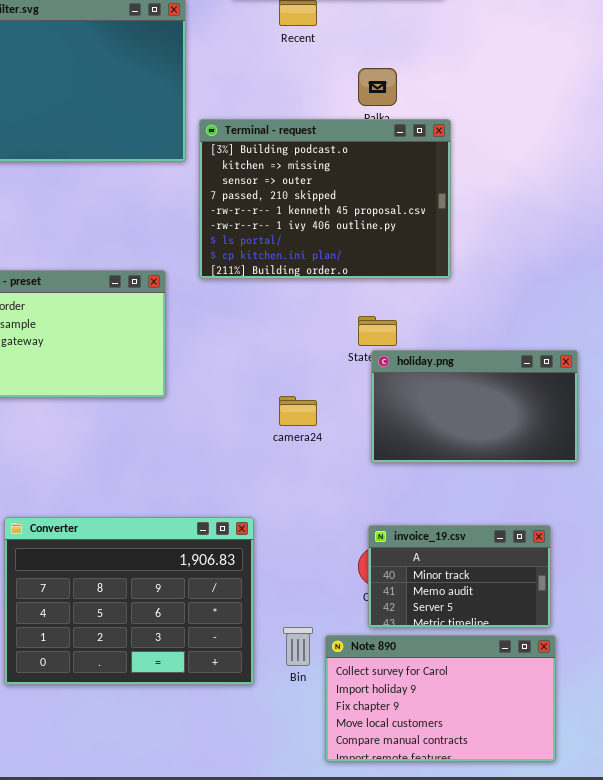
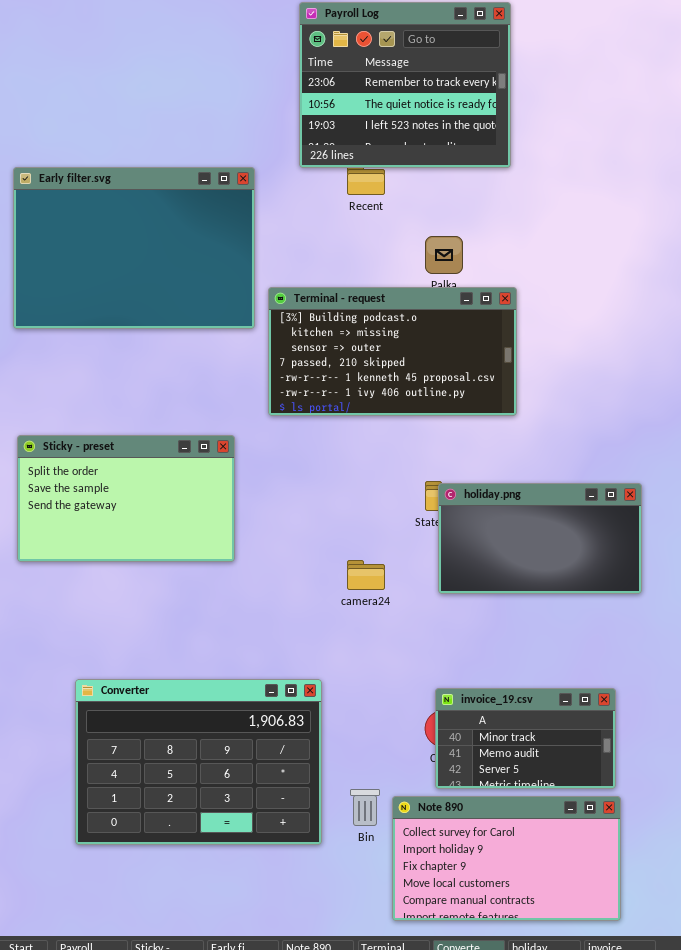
Terminal - request: [199,119,451,279] -> [268,287,517,416], resized
holiday.png: [371,350,578,463] -> [438,483,642,594], moved

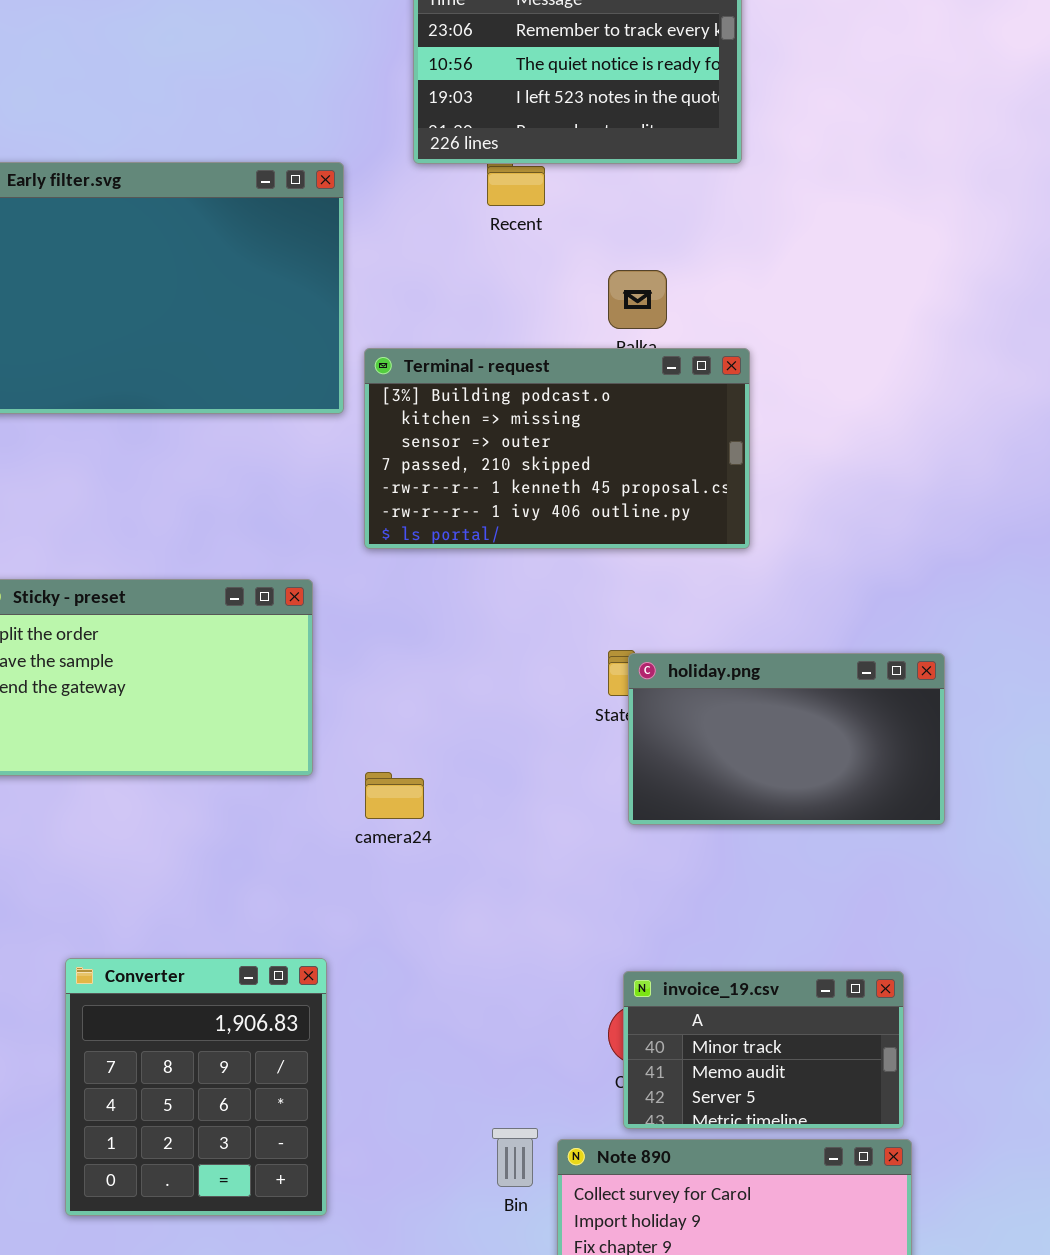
camera24: [347,560,385,590] -> [365,772,424,819], moved
Converter: [75,679,322,845] -> [65,958,327,1216], resized

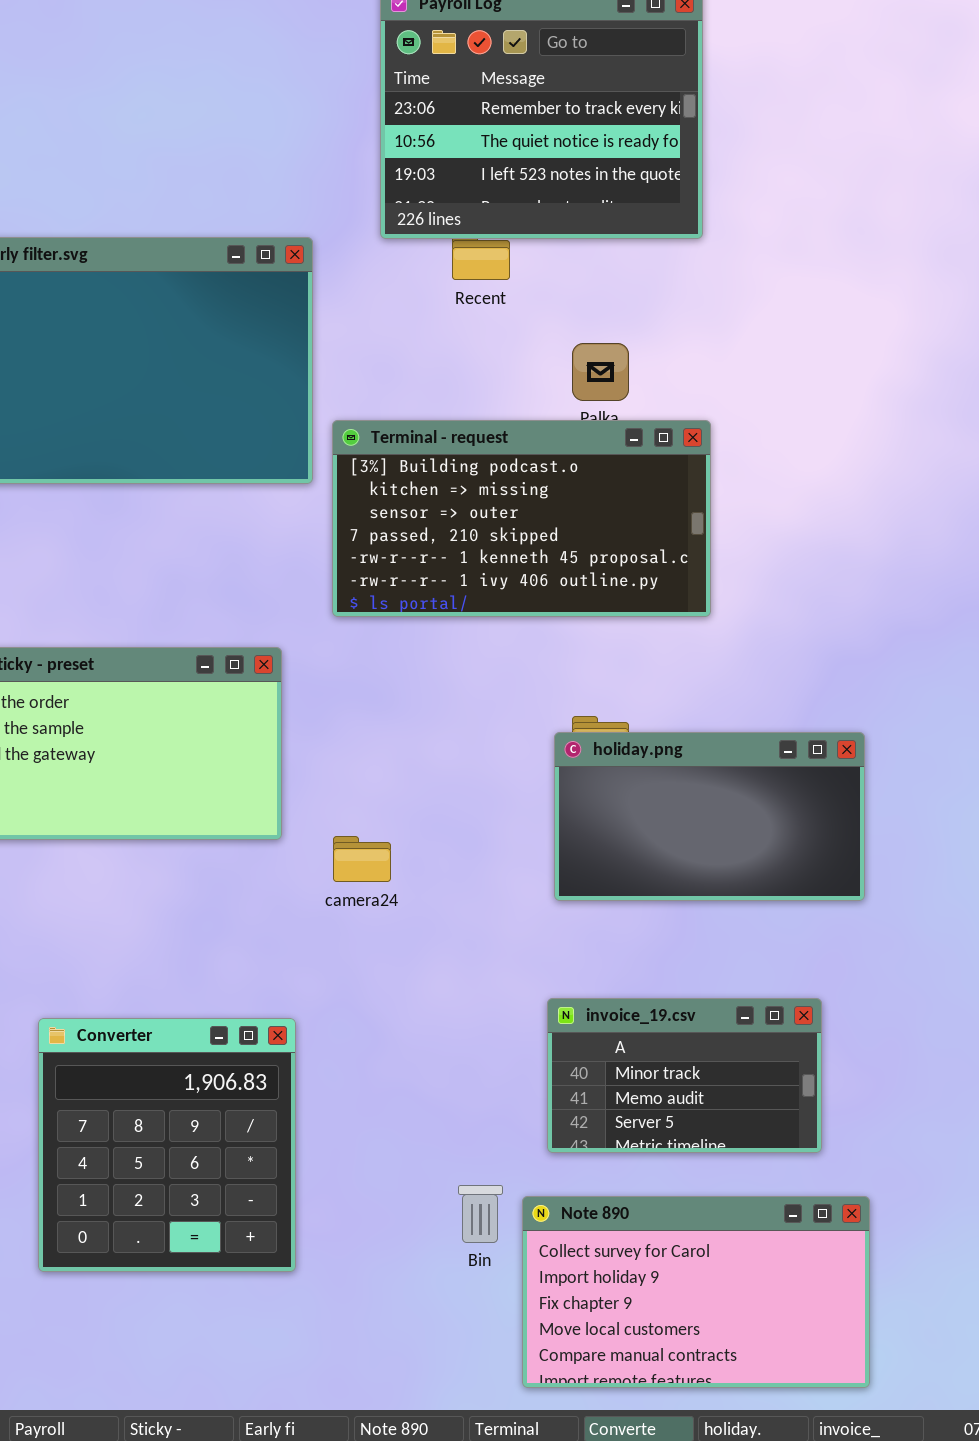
holiday.png: [628,653,945,825] -> [554,732,865,901], moved
invoice_19.csv: [623,971,904,1129] -> [547,998,822,1153], moved

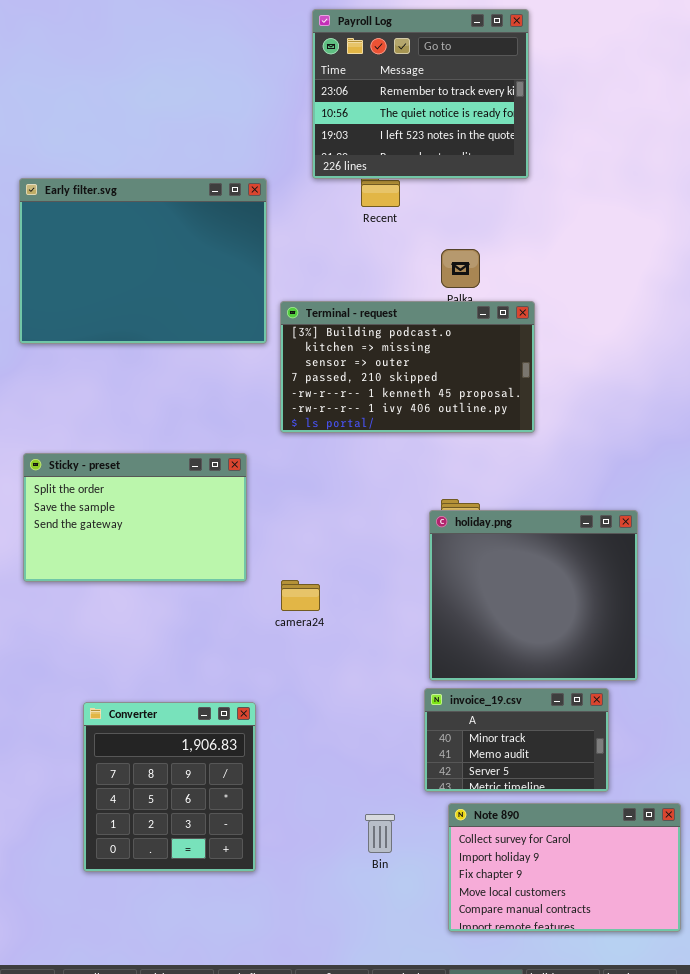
holiday.png: [554,732,865,901] -> [429,510,638,681], resized
Note 890: [522,1196,870,1388] -> [448,803,681,932], moved

